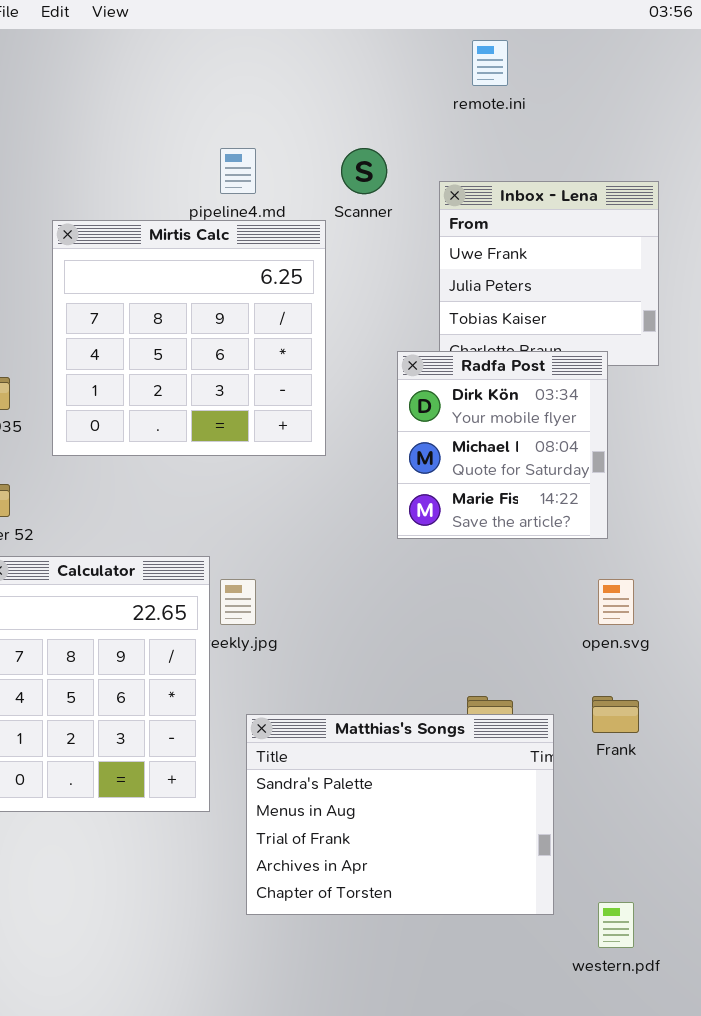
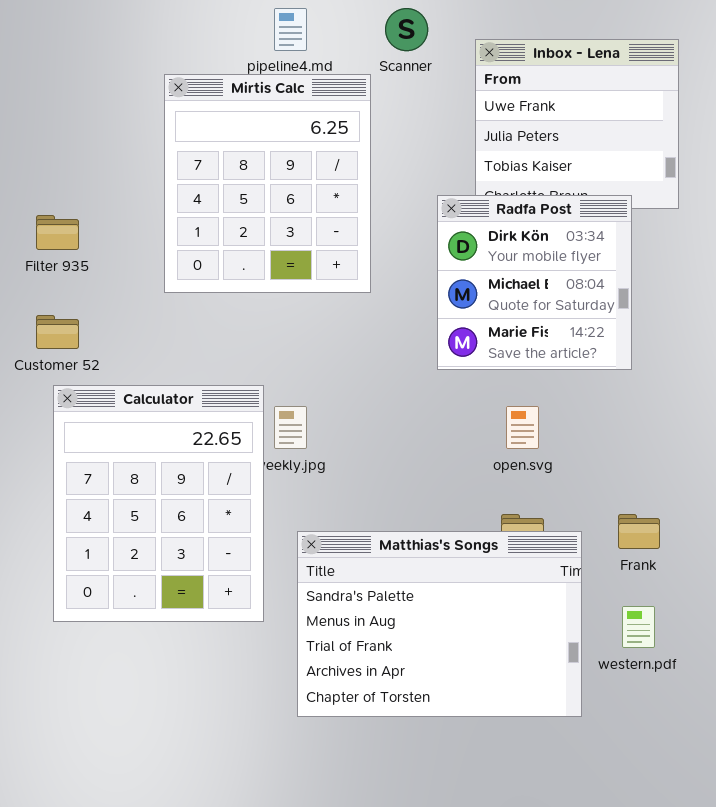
Mirtis Calc: [52,220,326,456] -> [164,74,371,293], resized
open.svg: [598,579,634,625] -> [506,406,539,449], moved
western.pdf: [598,902,634,948] -> [622,606,655,648], moved

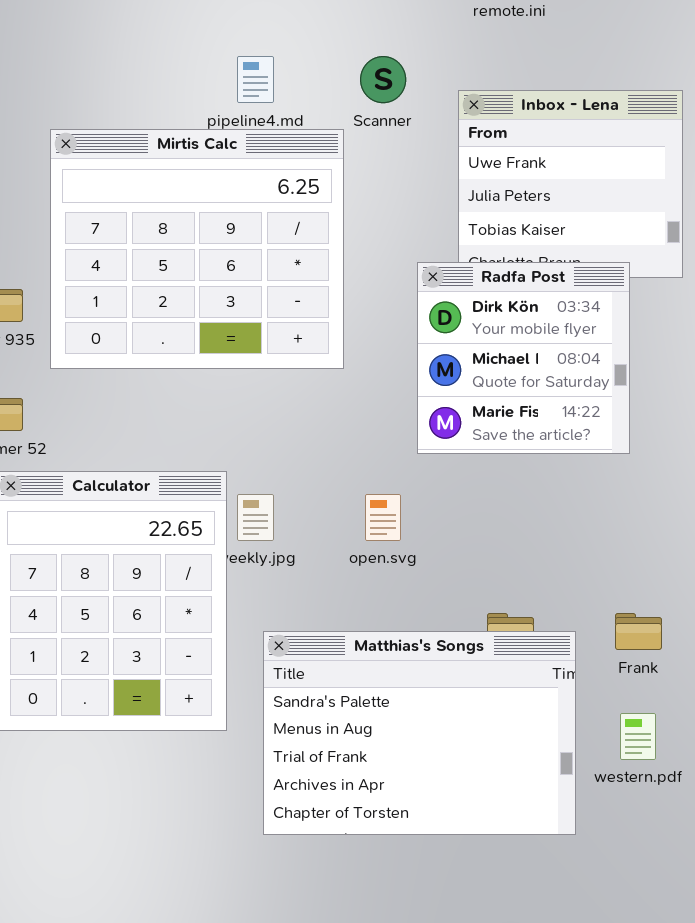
Mirtis Calc: [164,74,371,293] -> [50,129,344,369], resized
open.svg: [506,406,539,449] -> [365,494,401,541], moved

